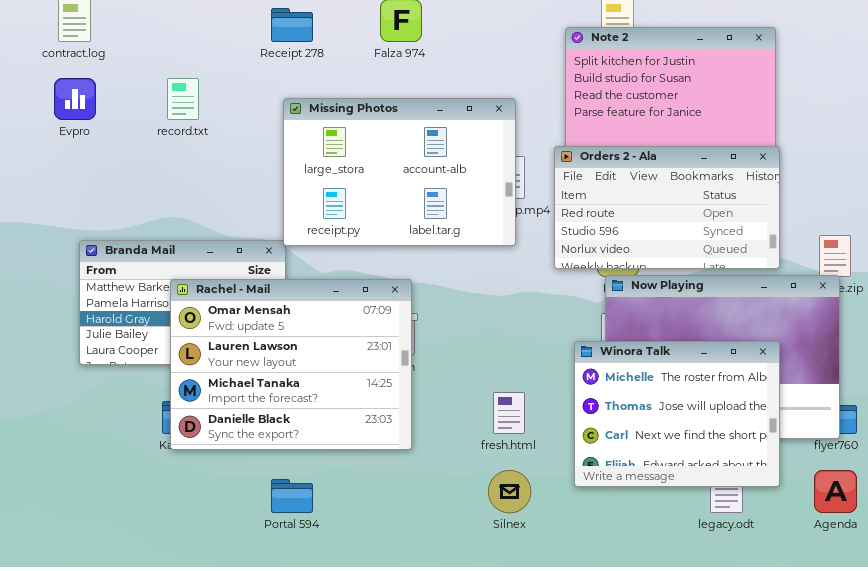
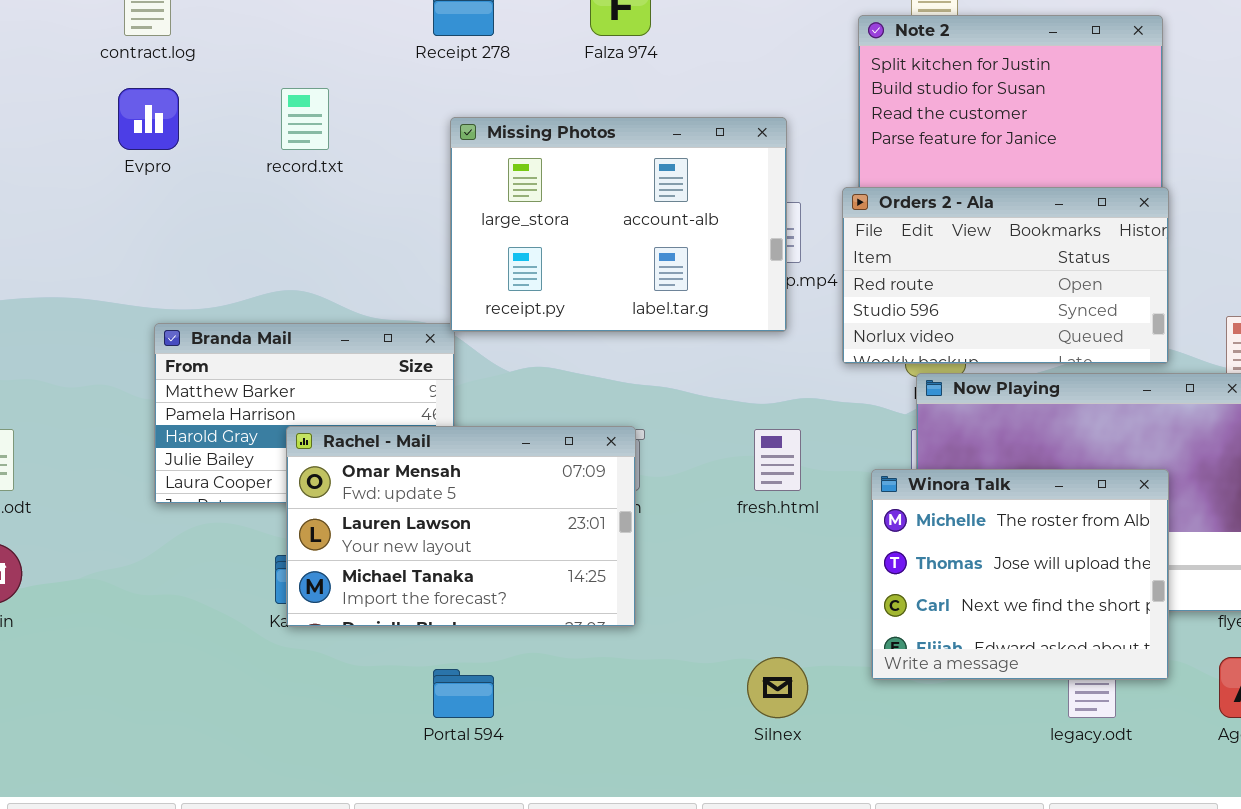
Rachel - Mail: [170,279,412,450] -> [286,426,636,627], resized
fresh.html: [493,392,525,434] -> [754,429,801,491], moved

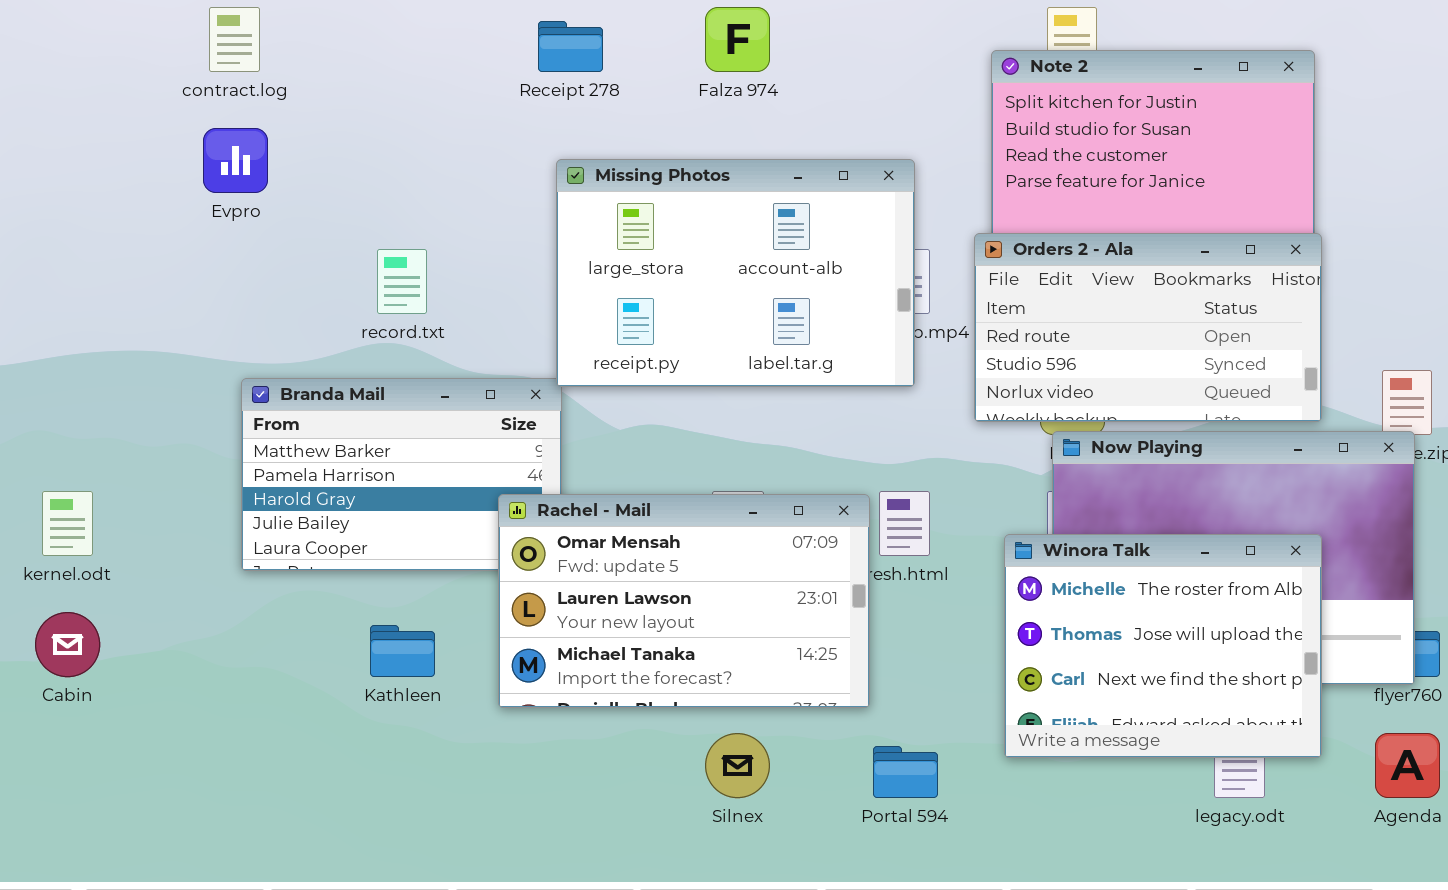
record.txt: [281,88,329,150] -> [377,249,427,314], moved
Rachel - Mail: [286,426,636,627] -> [498,494,870,708], moved
Silnex: [747,657,808,718] -> [705,733,770,798], moved
Portal 594: [433,669,494,718] -> [873,746,938,798], moved

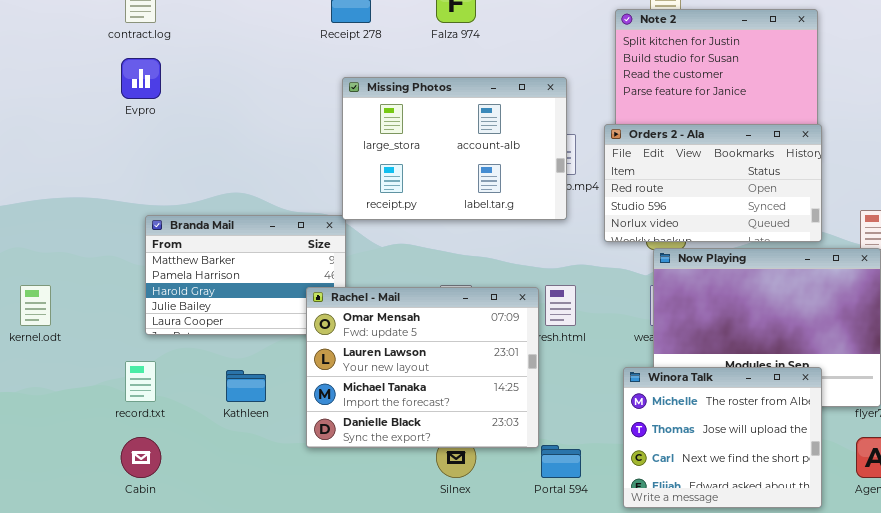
record.txt: [377,249,427,314] -> [125,361,156,402], moved
Rachel - Mail: [498,494,870,708] -> [306,287,539,448], resized
Winora Talk: [1004,534,1322,758] -> [623,367,822,508], moved
Cabin: [35,612,100,677] -> [121,437,161,478], moved

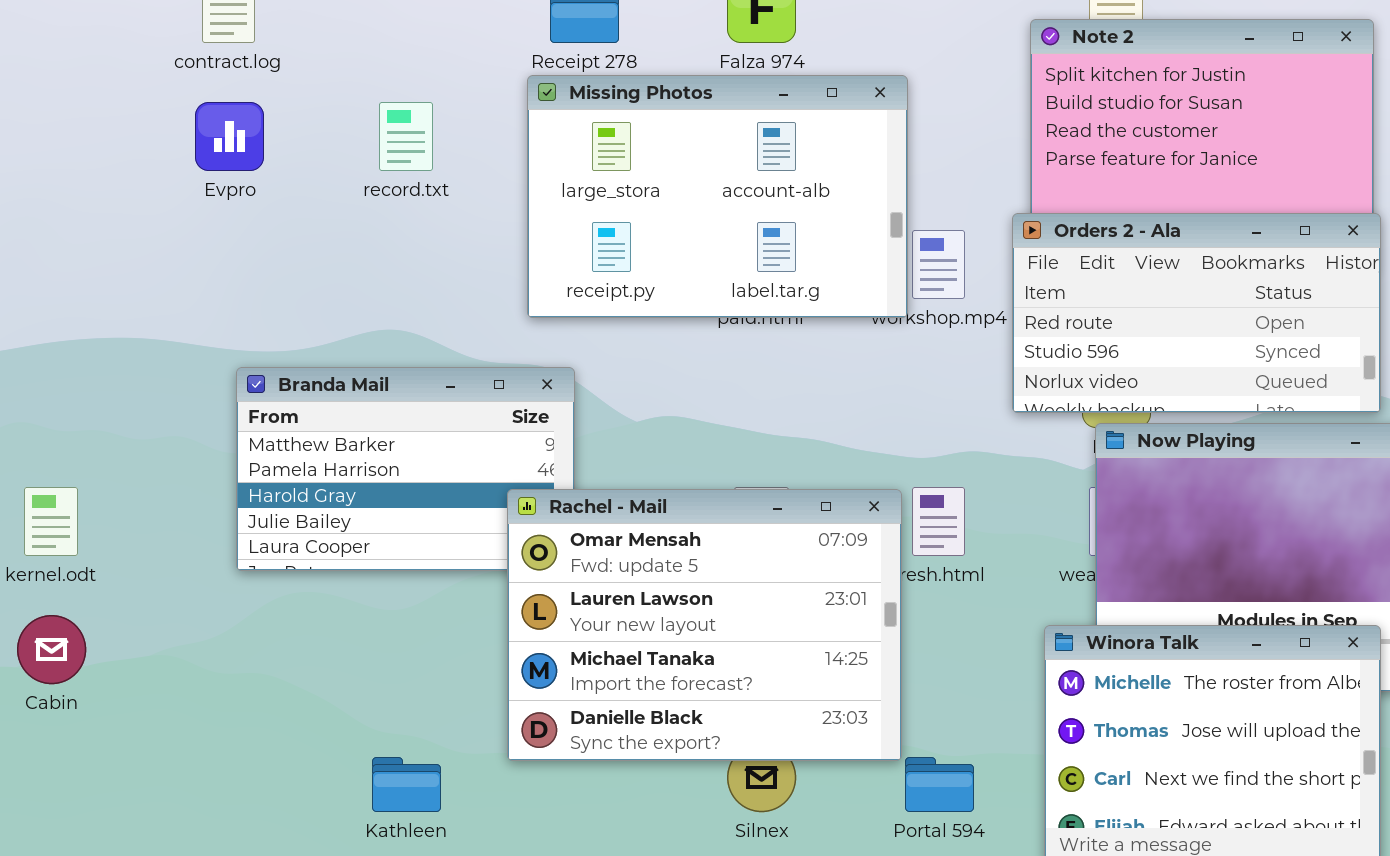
Missing Photos: [342,77,567,220] -> [527,75,908,318], moved
record.txt: [125,361,156,402] -> [379,102,433,171], moved
Kathleen: [226,370,266,402] -> [372,757,441,812], moved
Cabin: [121,437,161,478] -> [17,615,86,684], moved

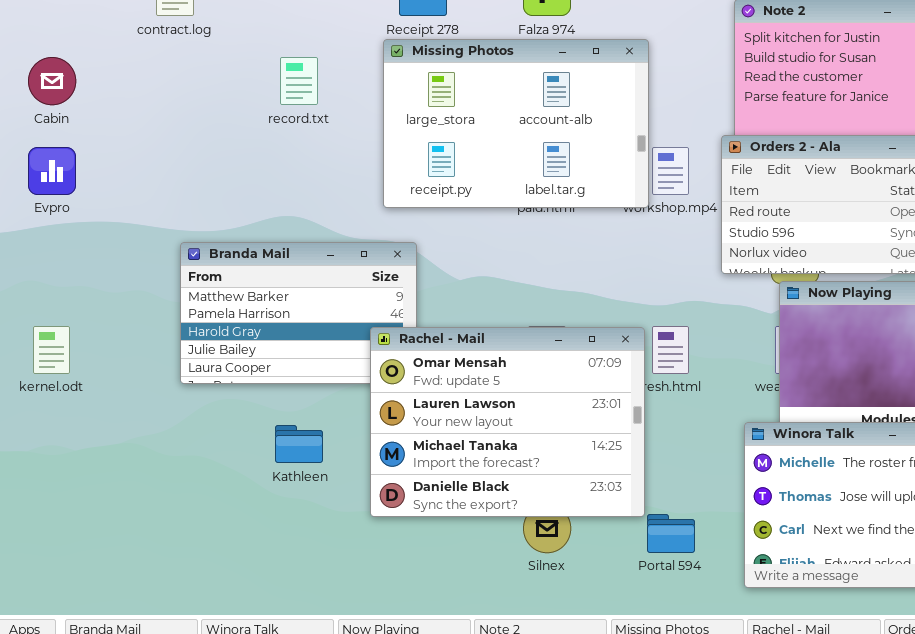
Evpro: [195,102,264,171] -> [28,147,76,195], moved
Cabin: [17,615,86,684] -> [28,57,76,105], moved
Kathleen: [372,757,441,812] -> [275,425,323,463], moved

